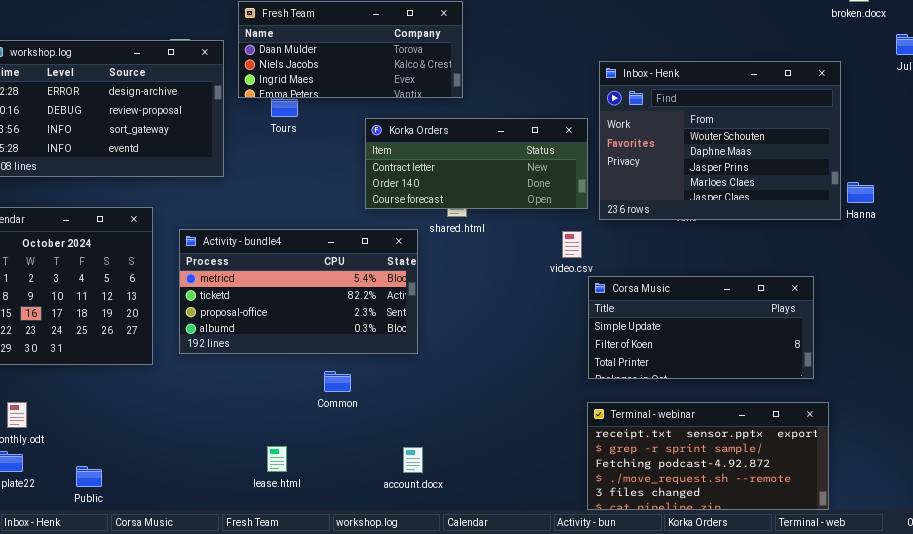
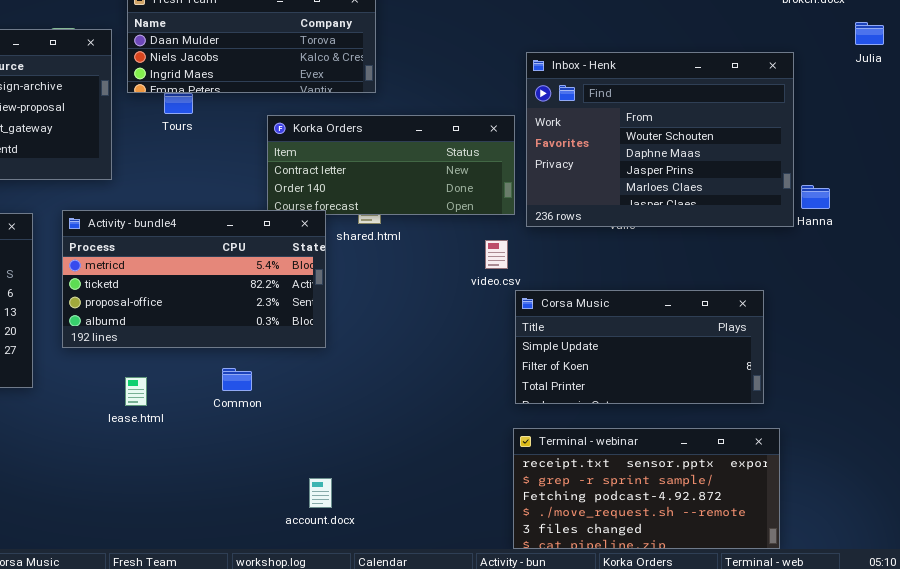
Activity - bundle4: [179,229,418,354] -> [62,210,326,348], moved
Common: [324,371,351,392] -> [222,368,252,391], moved
lease.html: [267,446,287,472] -> [125,377,147,406], moved

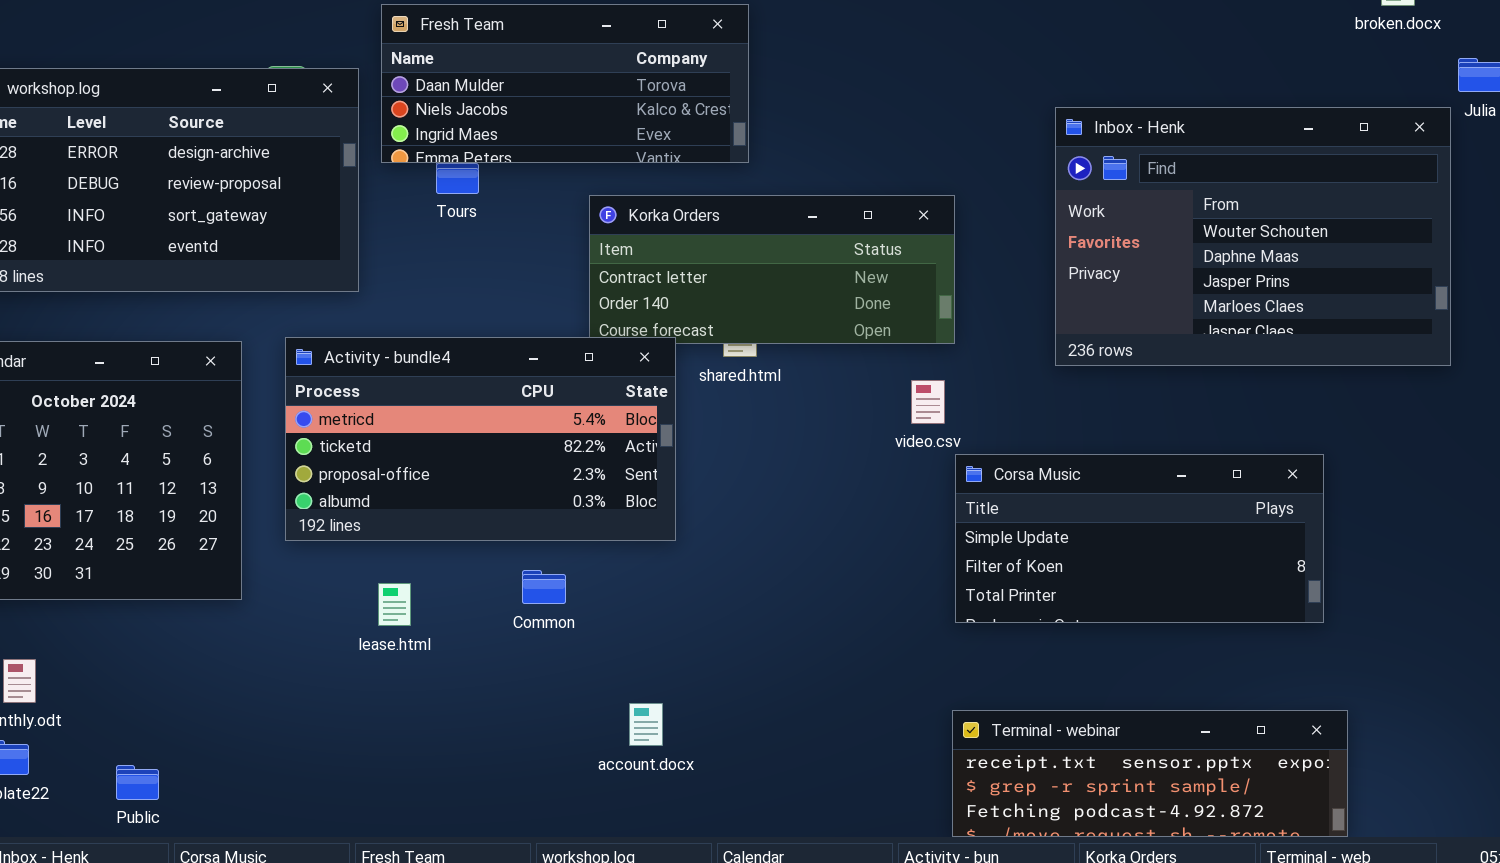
Inbox - Henk: [526,52,794,227] -> [1055,107,1451,366], moved
Terminal - webinar: [513,428,780,549] -> [952,710,1348,837], resized
account.docx: [309,478,332,508] -> [629,703,663,746], moved

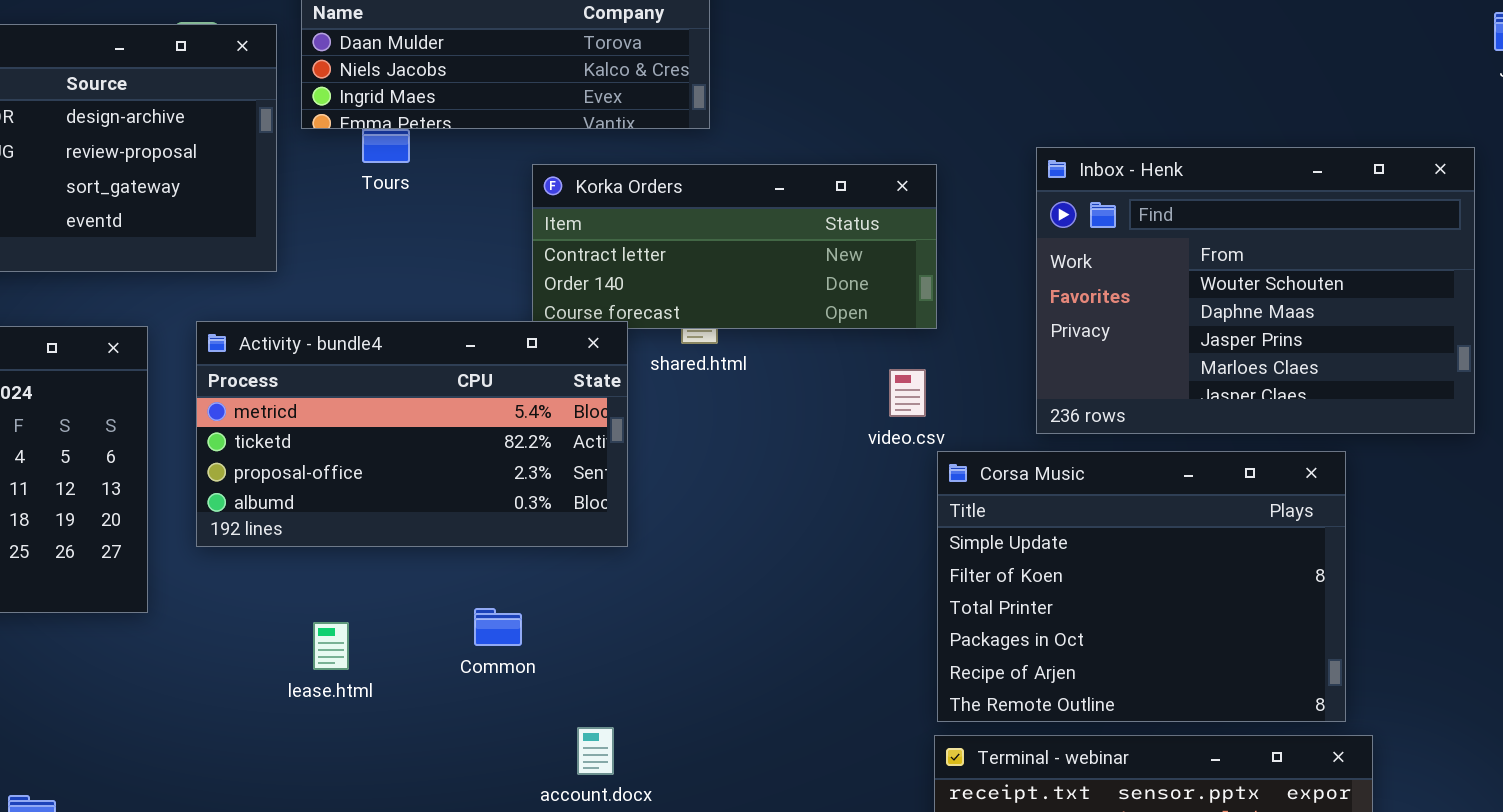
Inbox - Henk: [1055,107,1451,366] -> [1036,147,1475,434], moved
Corsa Music: [955,454,1324,623] -> [937,451,1346,722], resized
Common: [522,570,566,604] -> [474,608,522,646], moved
lease.html: [378,583,411,626] -> [313,622,349,670], moved

